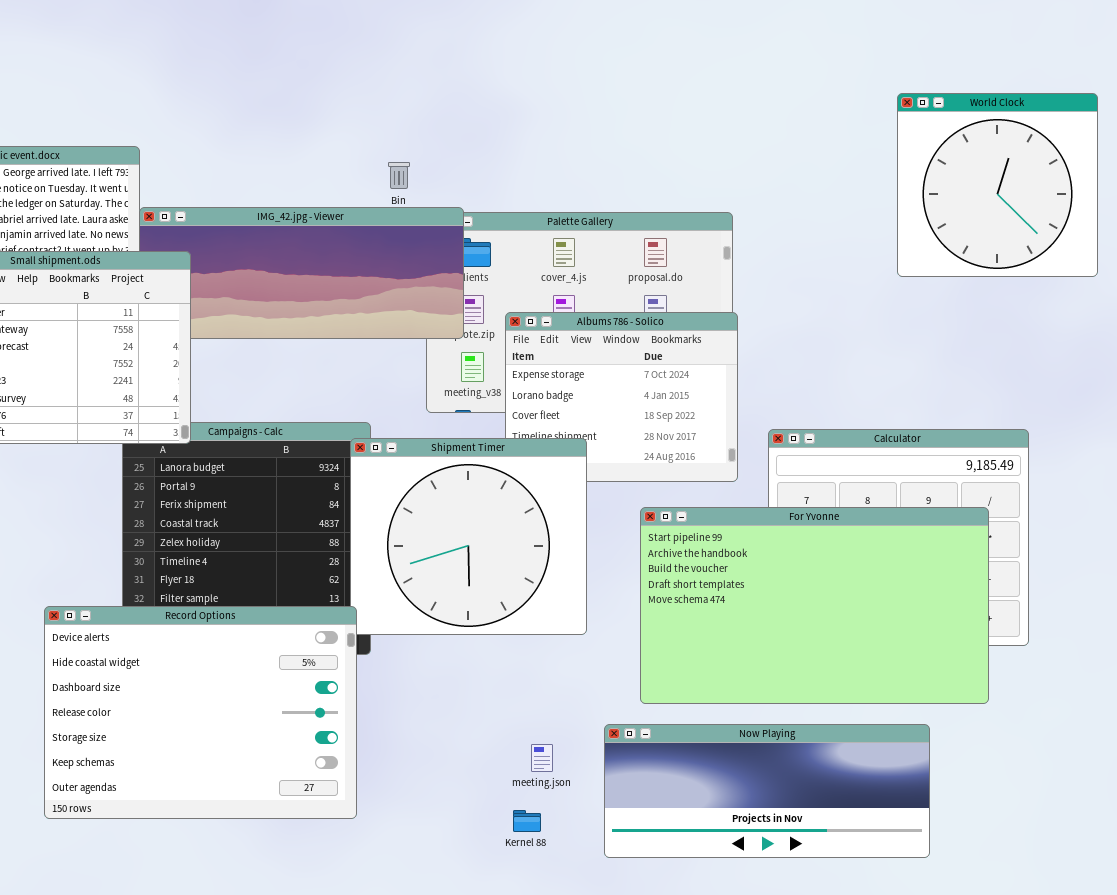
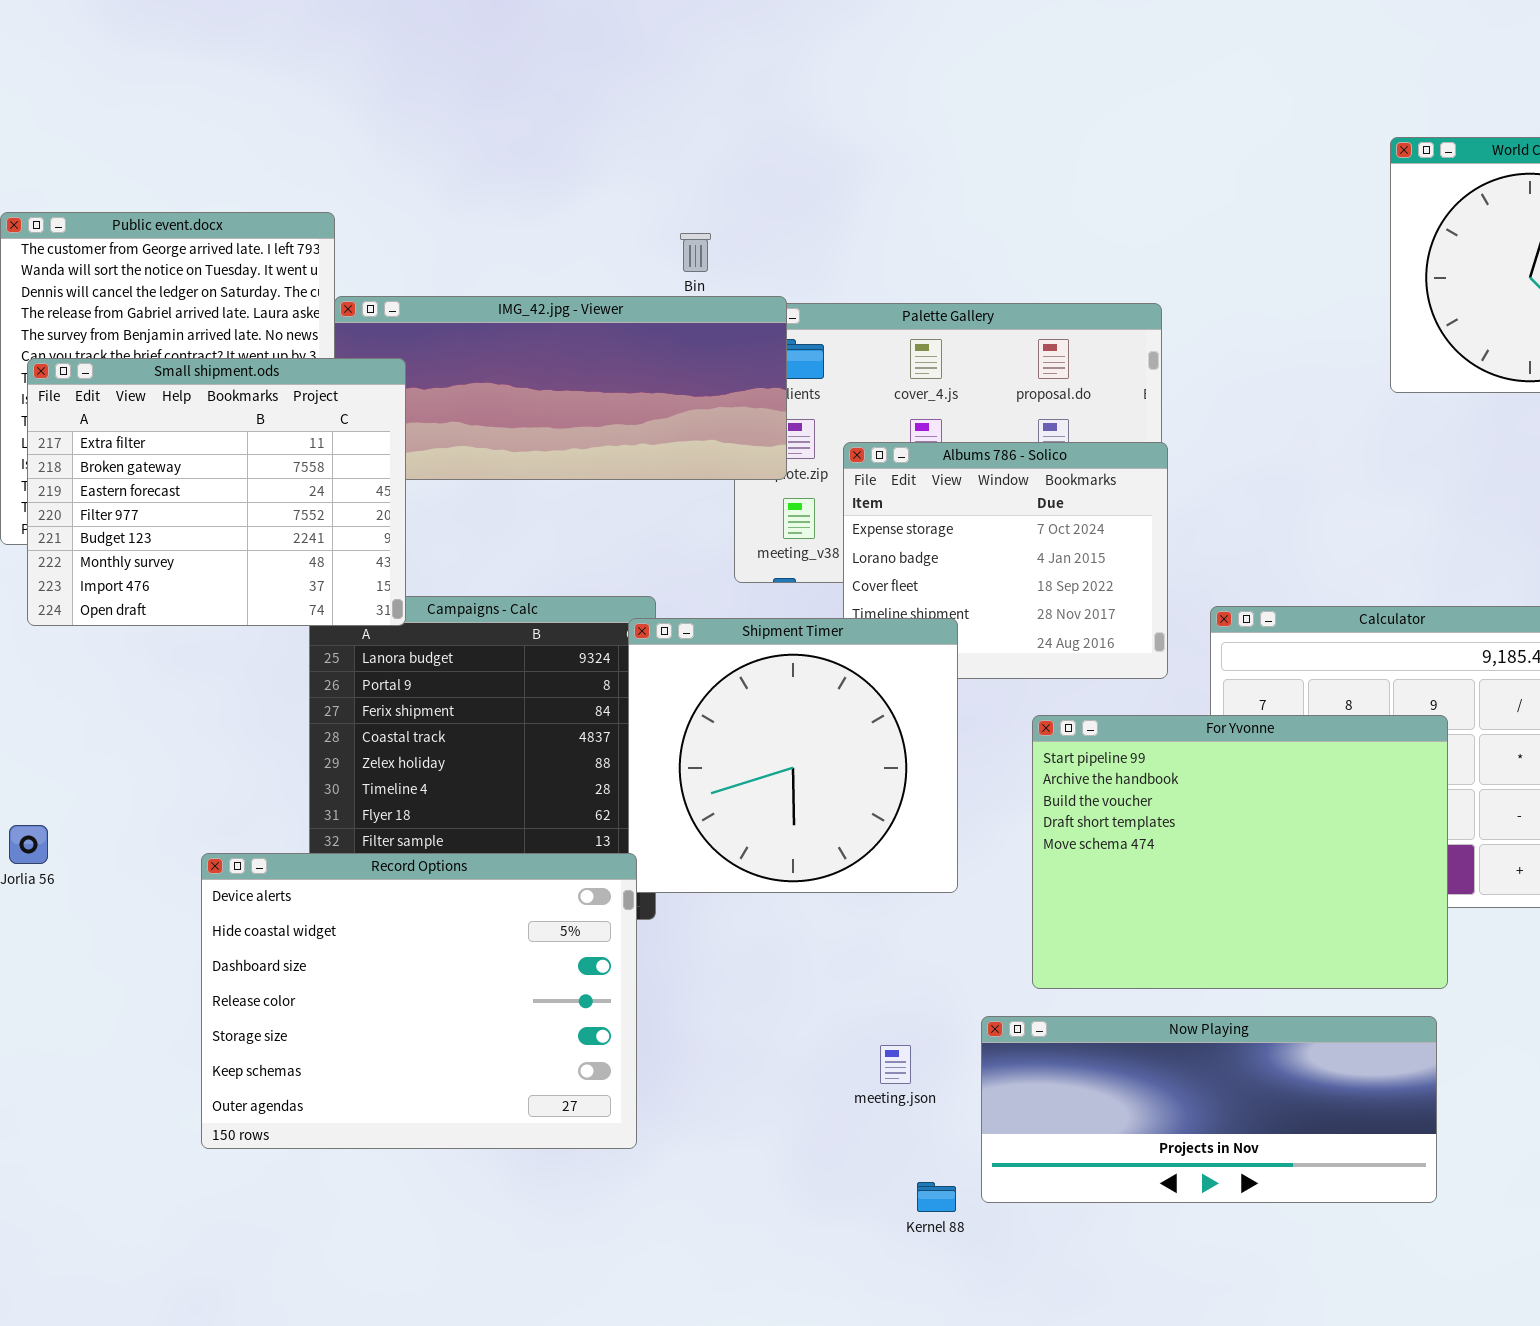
For Yvonne: [640,507,989,704] -> [1032,715,1448,989], resized
Kernel 88: [513,810,541,832] -> [917,1182,956,1212], moved

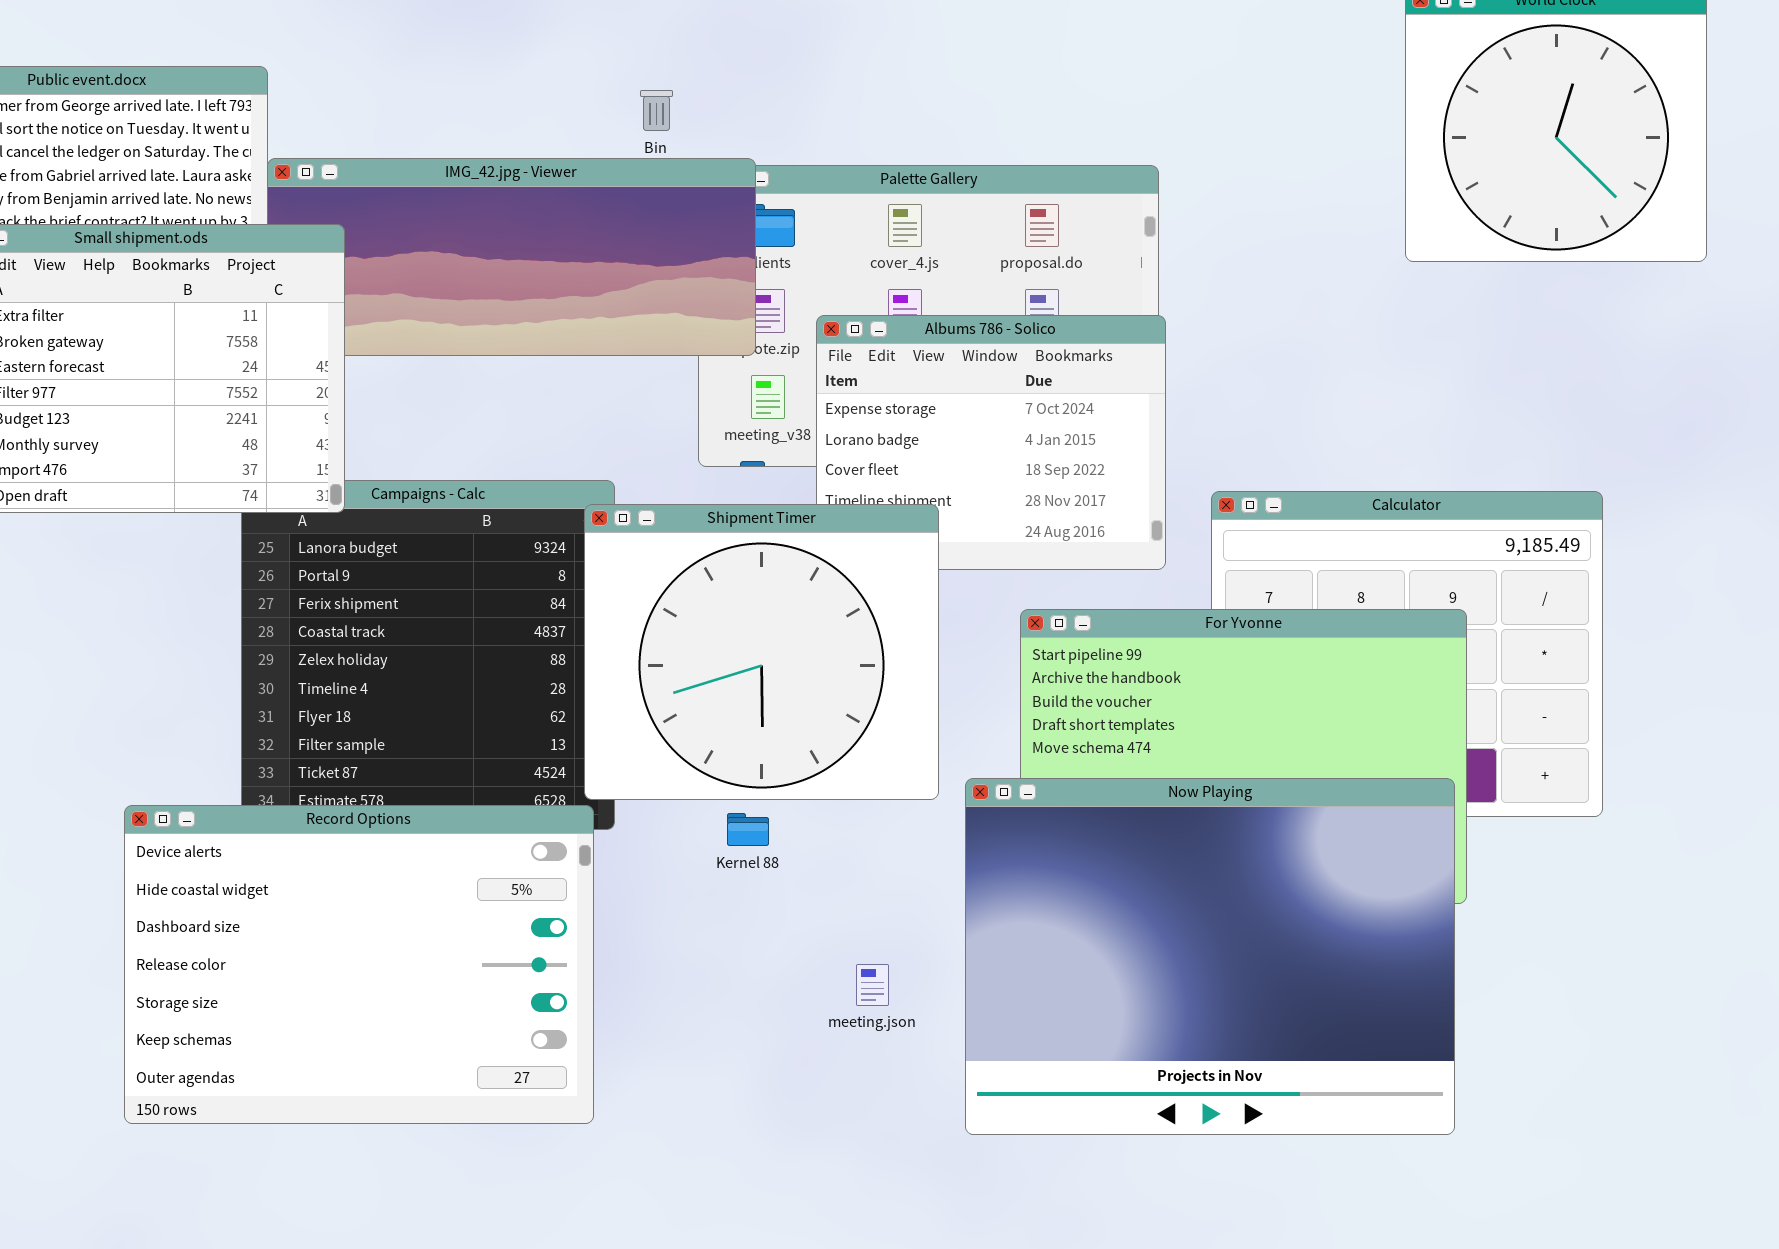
Record Options: [201,853,637,1149] -> [124,805,594,1124], moved
Now Playing: [981,1016,1437,1203] -> [965,778,1455,1135], resized
Kernel 88: [917,1182,956,1212] -> [727,813,769,846], moved

